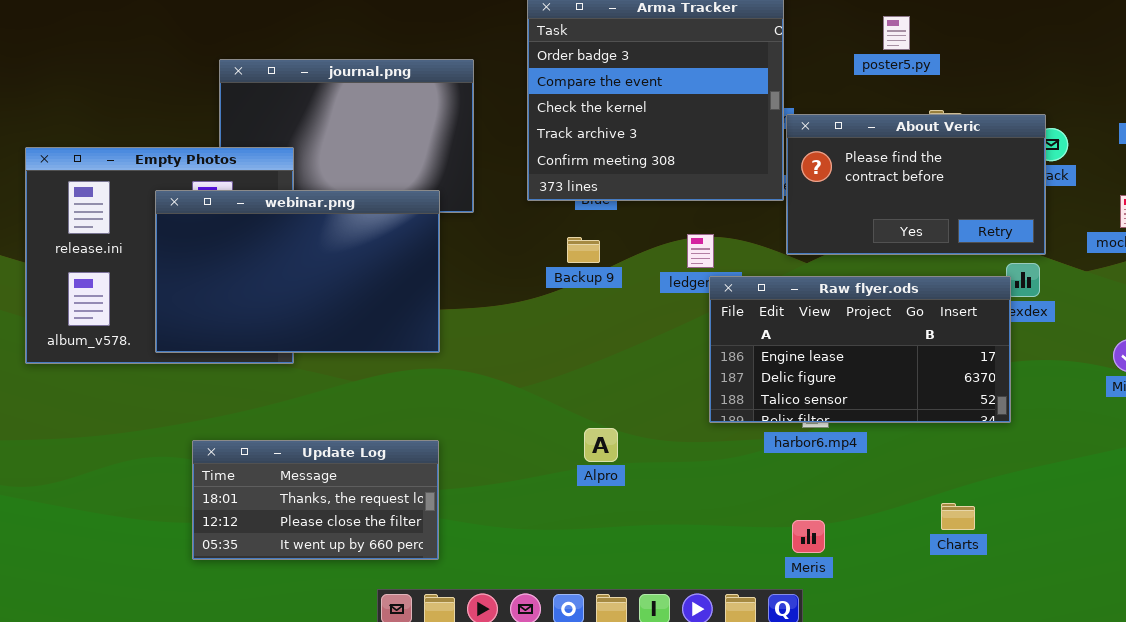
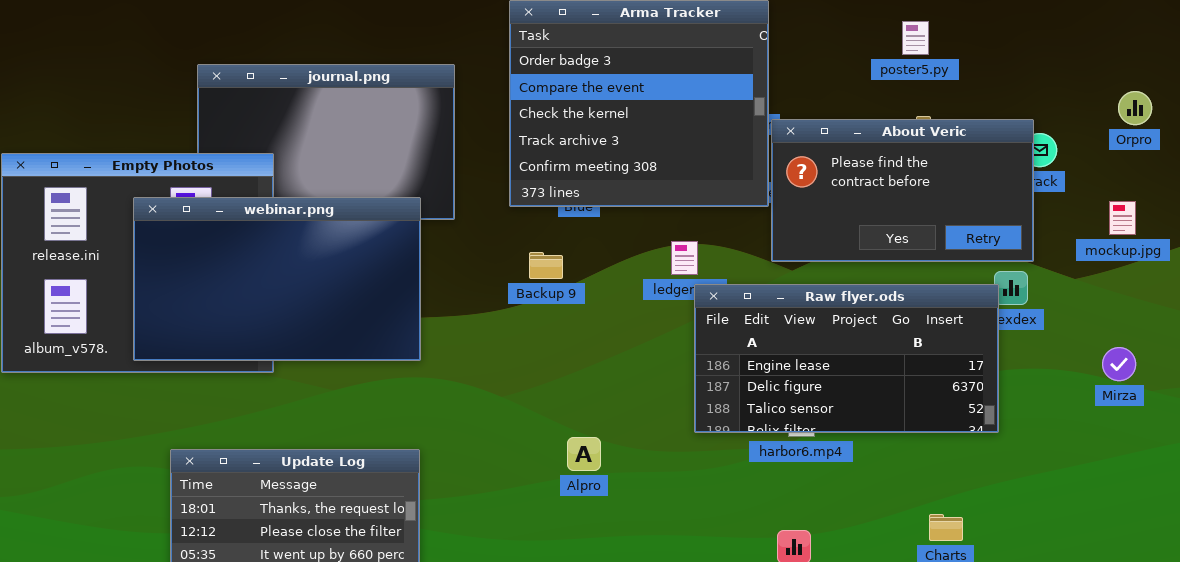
poster5.py: [883,16,910,50] -> [902,21,929,55], moved
Backup 9: [567,237,600,263] -> [529,252,563,279], moved

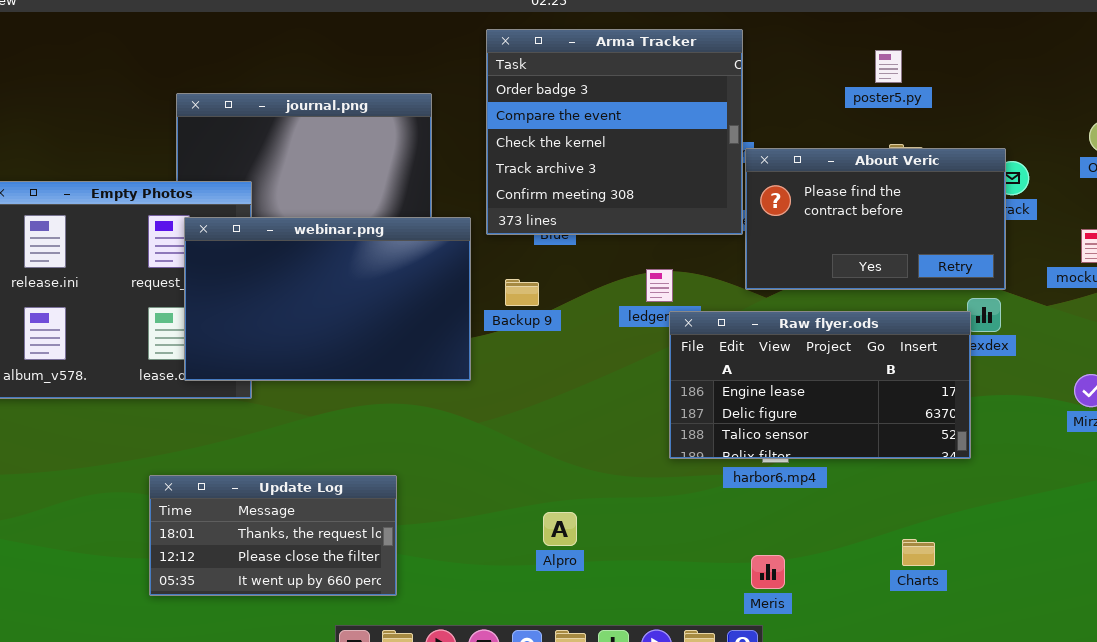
webinar.png: [133,197,421,361] -> [184,217,471,381], moved
Alpro: [567,437,601,471] -> [543,512,577,546], moved

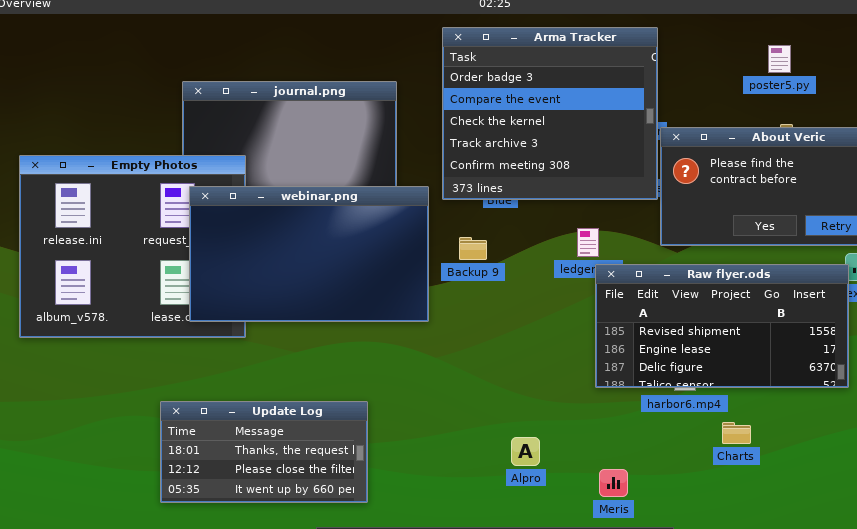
Raw flyer.ods: [669,311,971,459] -> [595,264,849,388], scrolled up 1 row
Alpro: [543,512,577,546] -> [511,437,540,466], moved
Charts: [902,539,935,566] -> [722,422,751,444], moved
Meris: [751,555,785,589] -> [599,469,628,497], moved

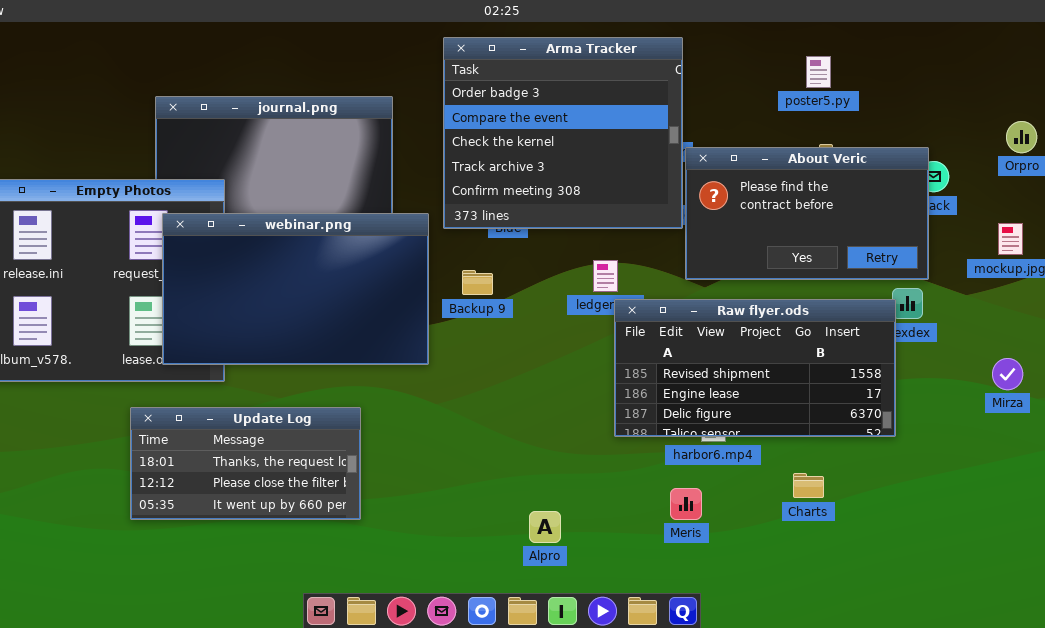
Update Log: [160,401,368,503] -> [130,407,361,520], moved
Charts: [722,422,751,444] -> [793,473,824,498], moved
Alpro: [511,437,540,466] -> [529,511,561,543], moved
Meris: [599,469,628,497] -> [670,488,702,520], moved

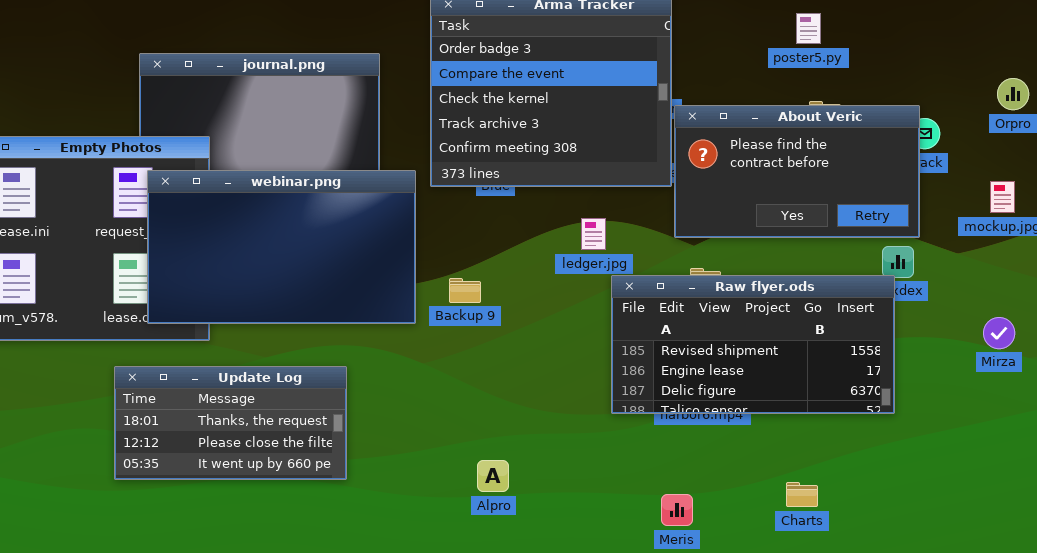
Backup 9: [462,270,493,295] -> [449,278,481,303], moved
Raw flyer.ods: [614,299,896,437] -> [611,275,895,414], moved
Charts: [793,473,824,498] -> [786,482,818,507], moved
Meris: [670,488,702,520] -> [661,494,693,526], moved
Alpro: [529,511,561,543] -> [477,460,509,492], moved

